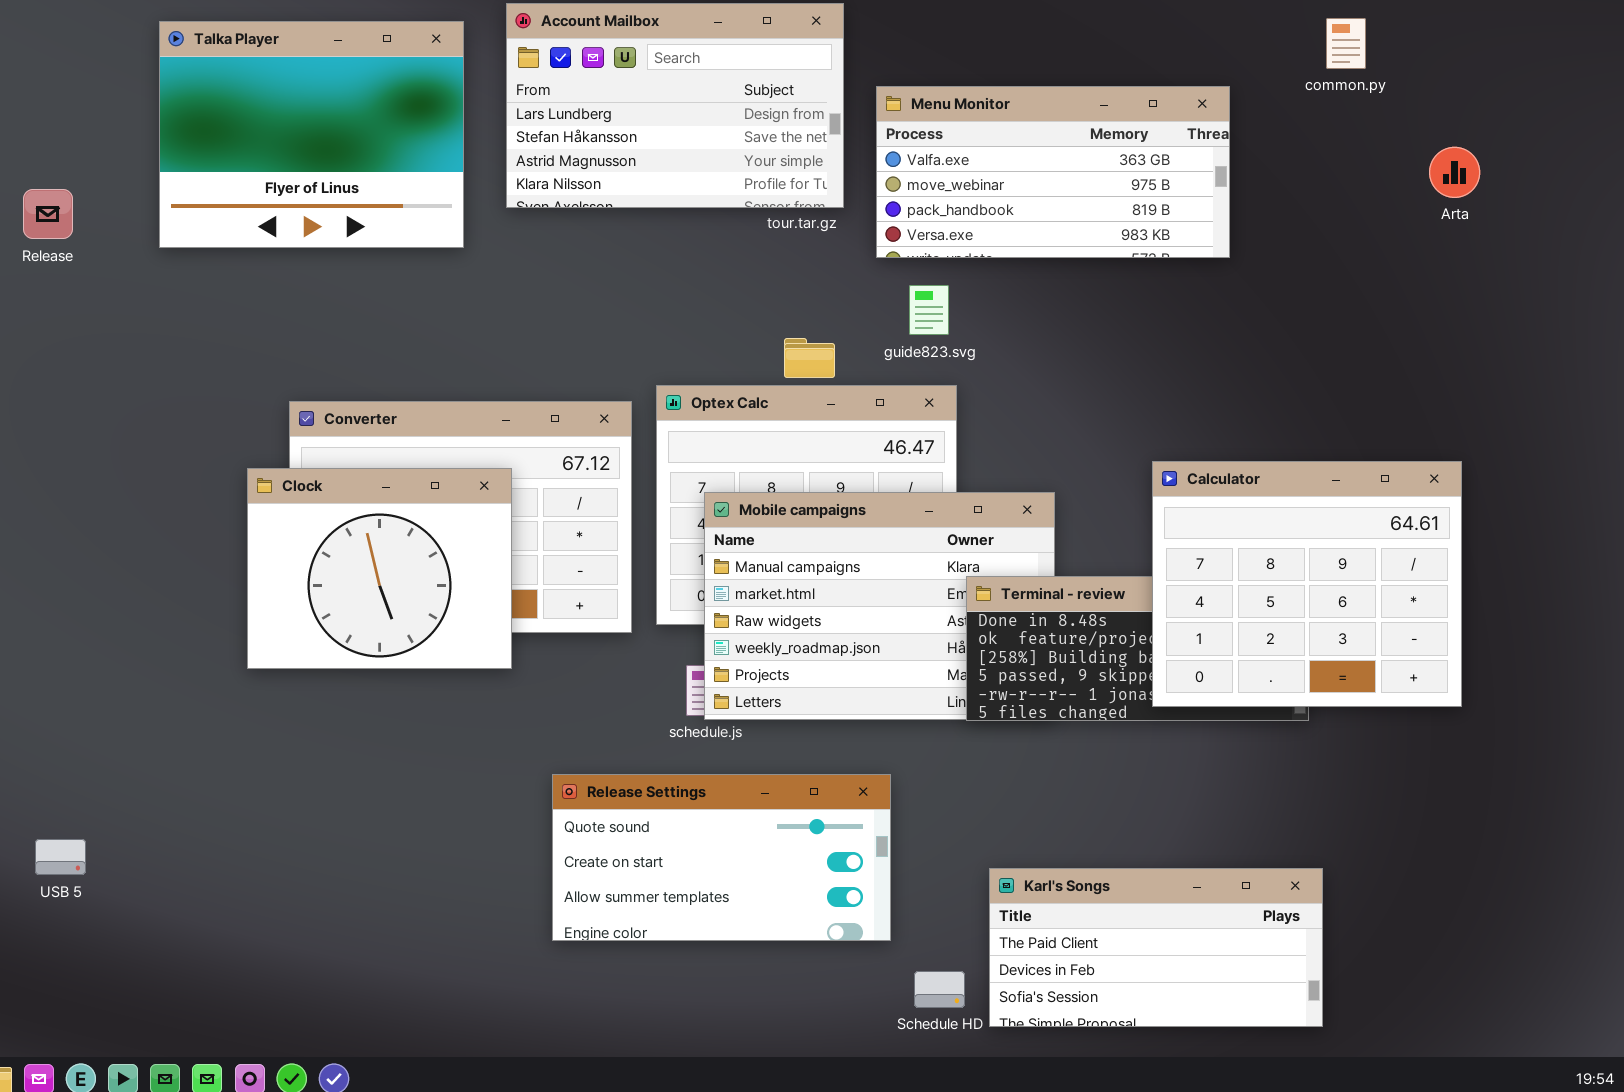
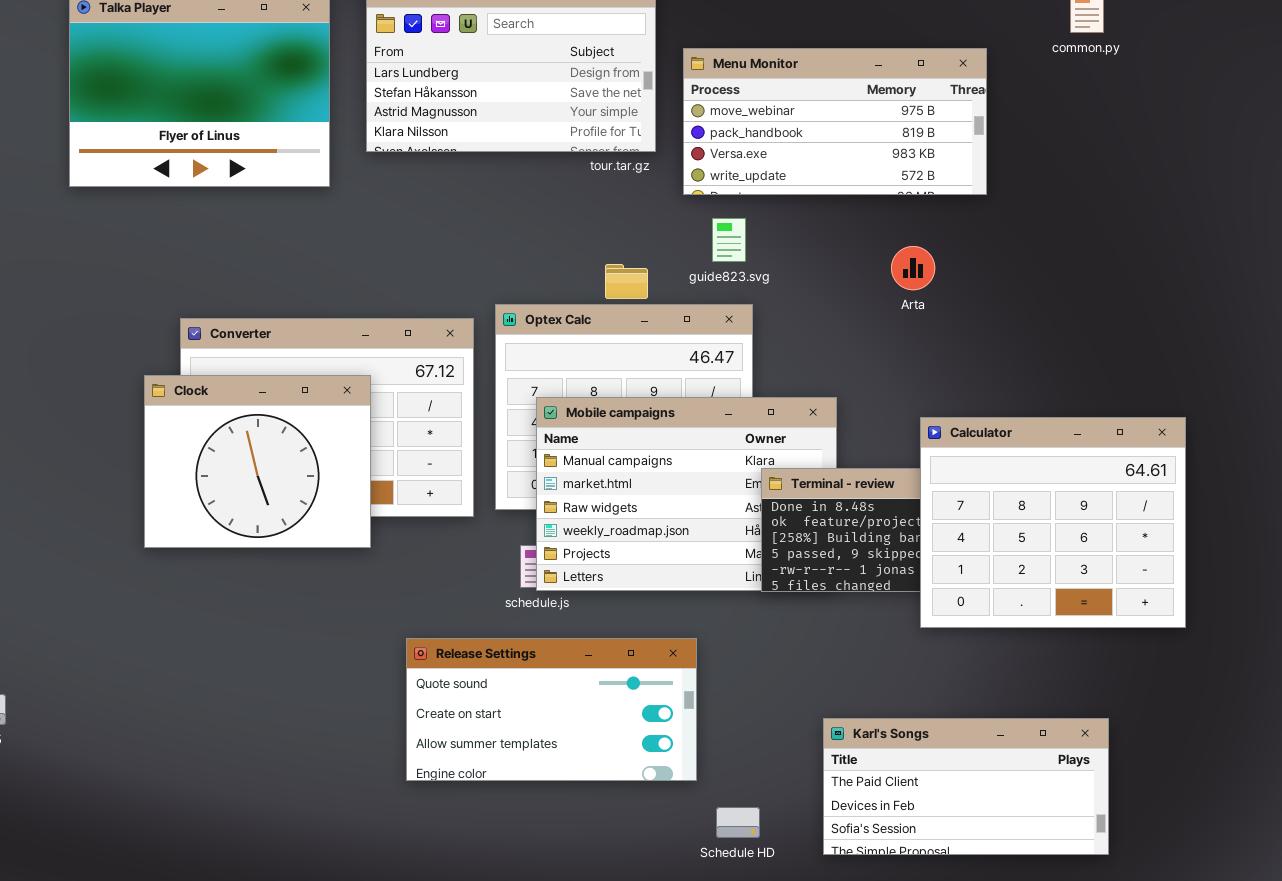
Menu Monitor: [876,86,1230,258] -> [683,48,987,195], scrolled down 1 row
Arta: [1429,147,1480,198] -> [891,246,935,290], moved
Calculator: [1152,461,1462,707] -> [920,417,1186,628], moved
Karl's Songs: [989,868,1323,1027] -> [823,718,1109,855], moved

